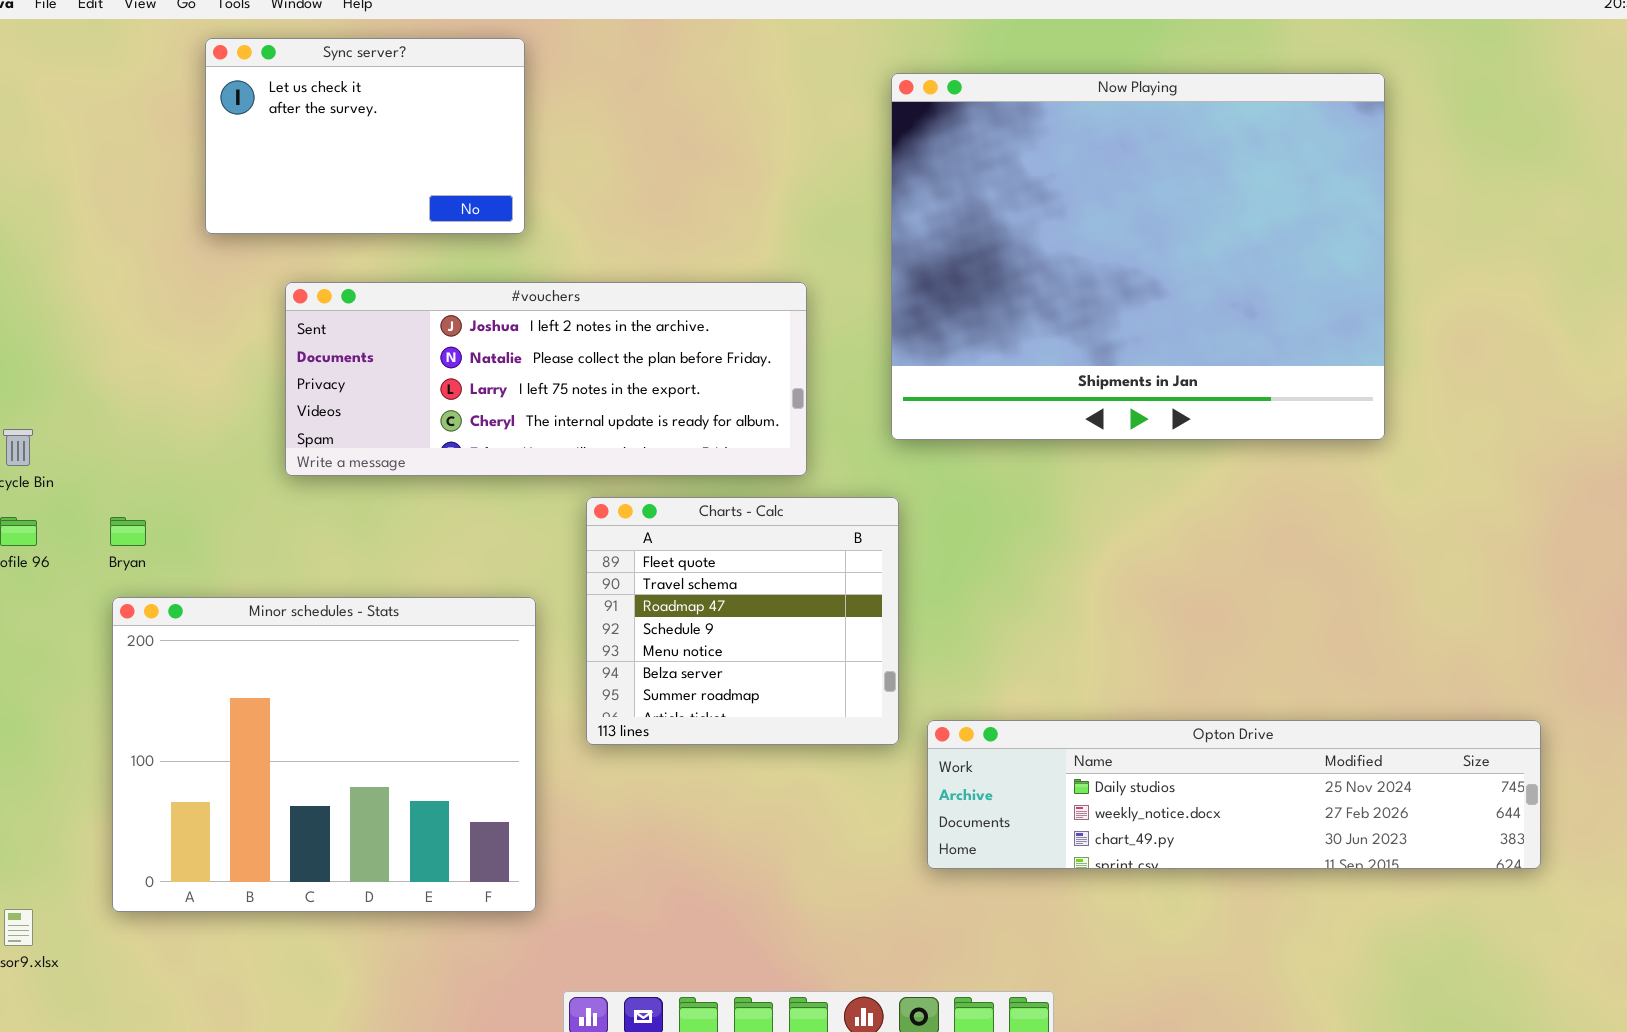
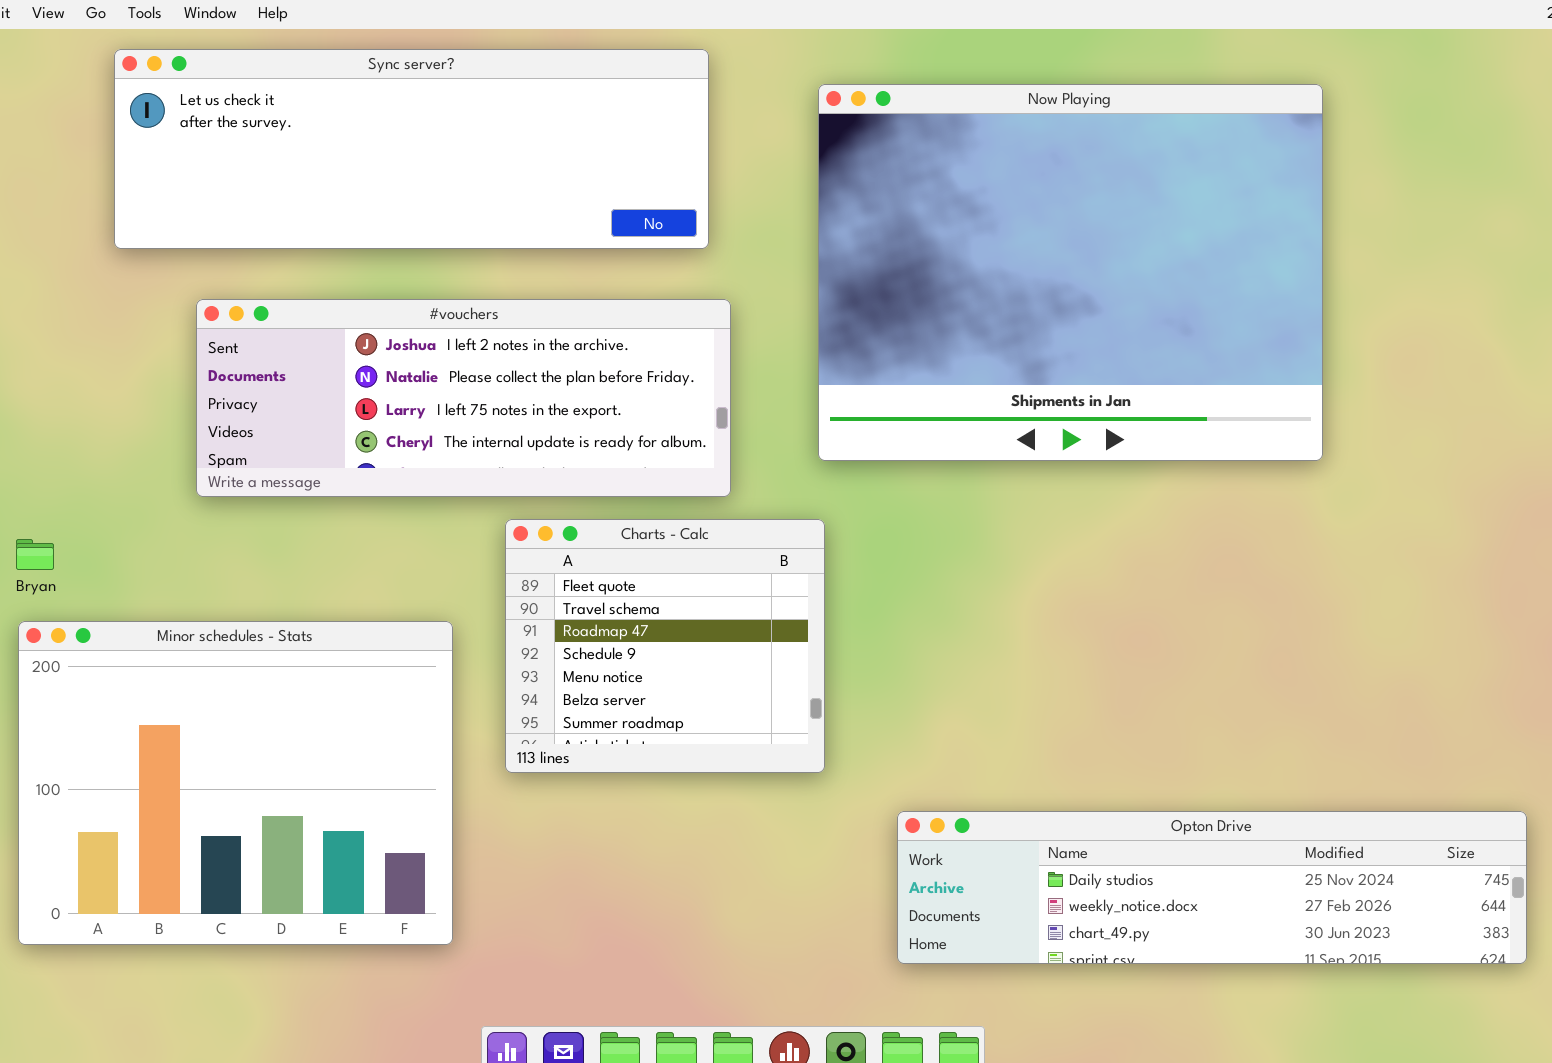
Sync server?: [205,38,525,234] -> [114,49,709,249], resized
Opton Drive: [927,720,1541,869] -> [897,811,1527,964], moved

